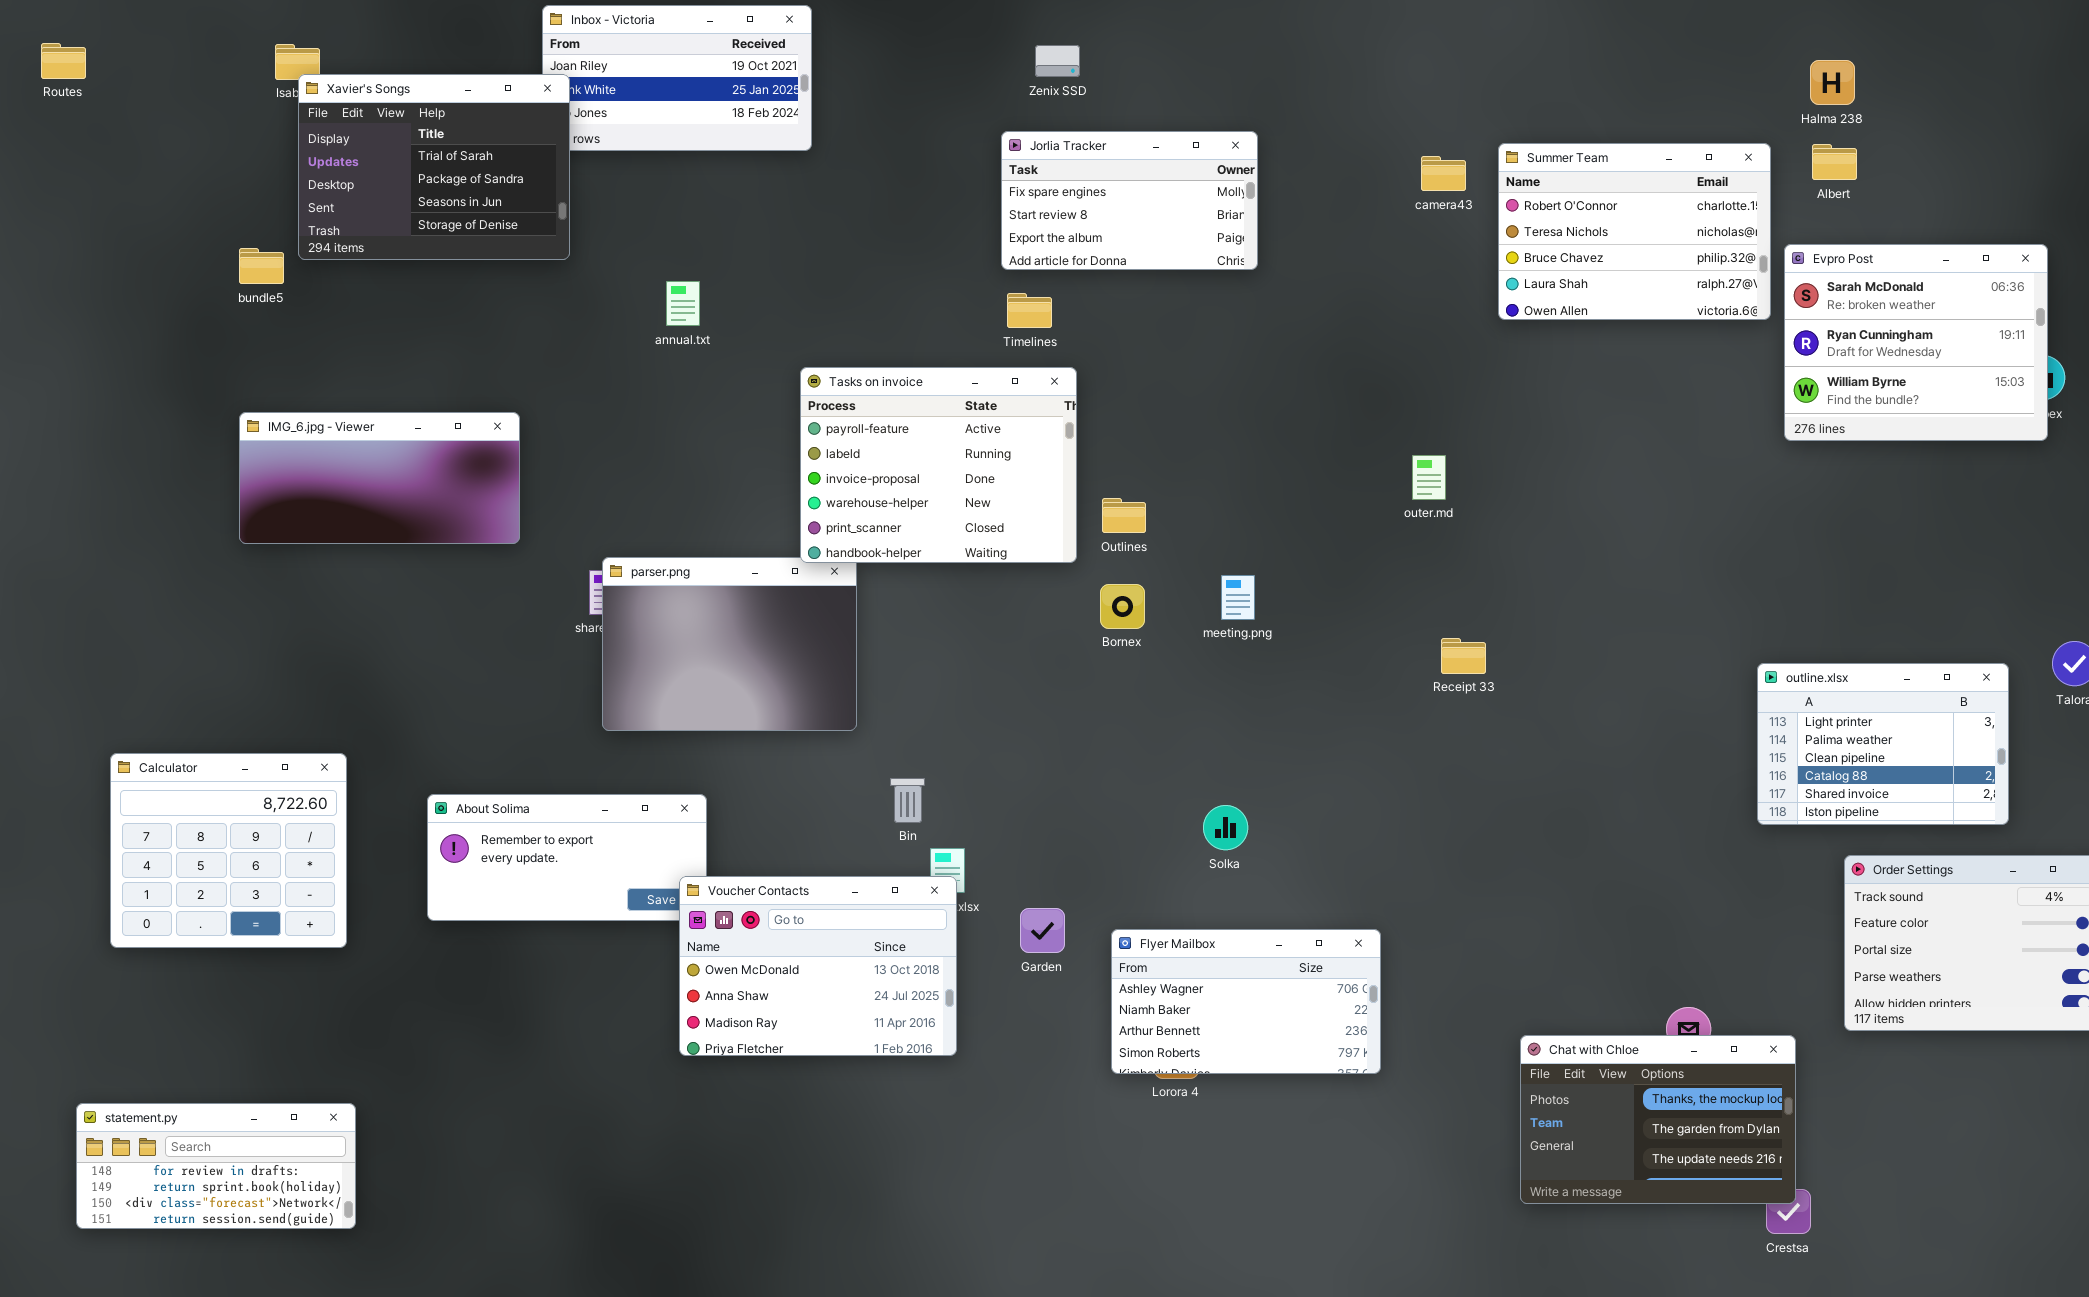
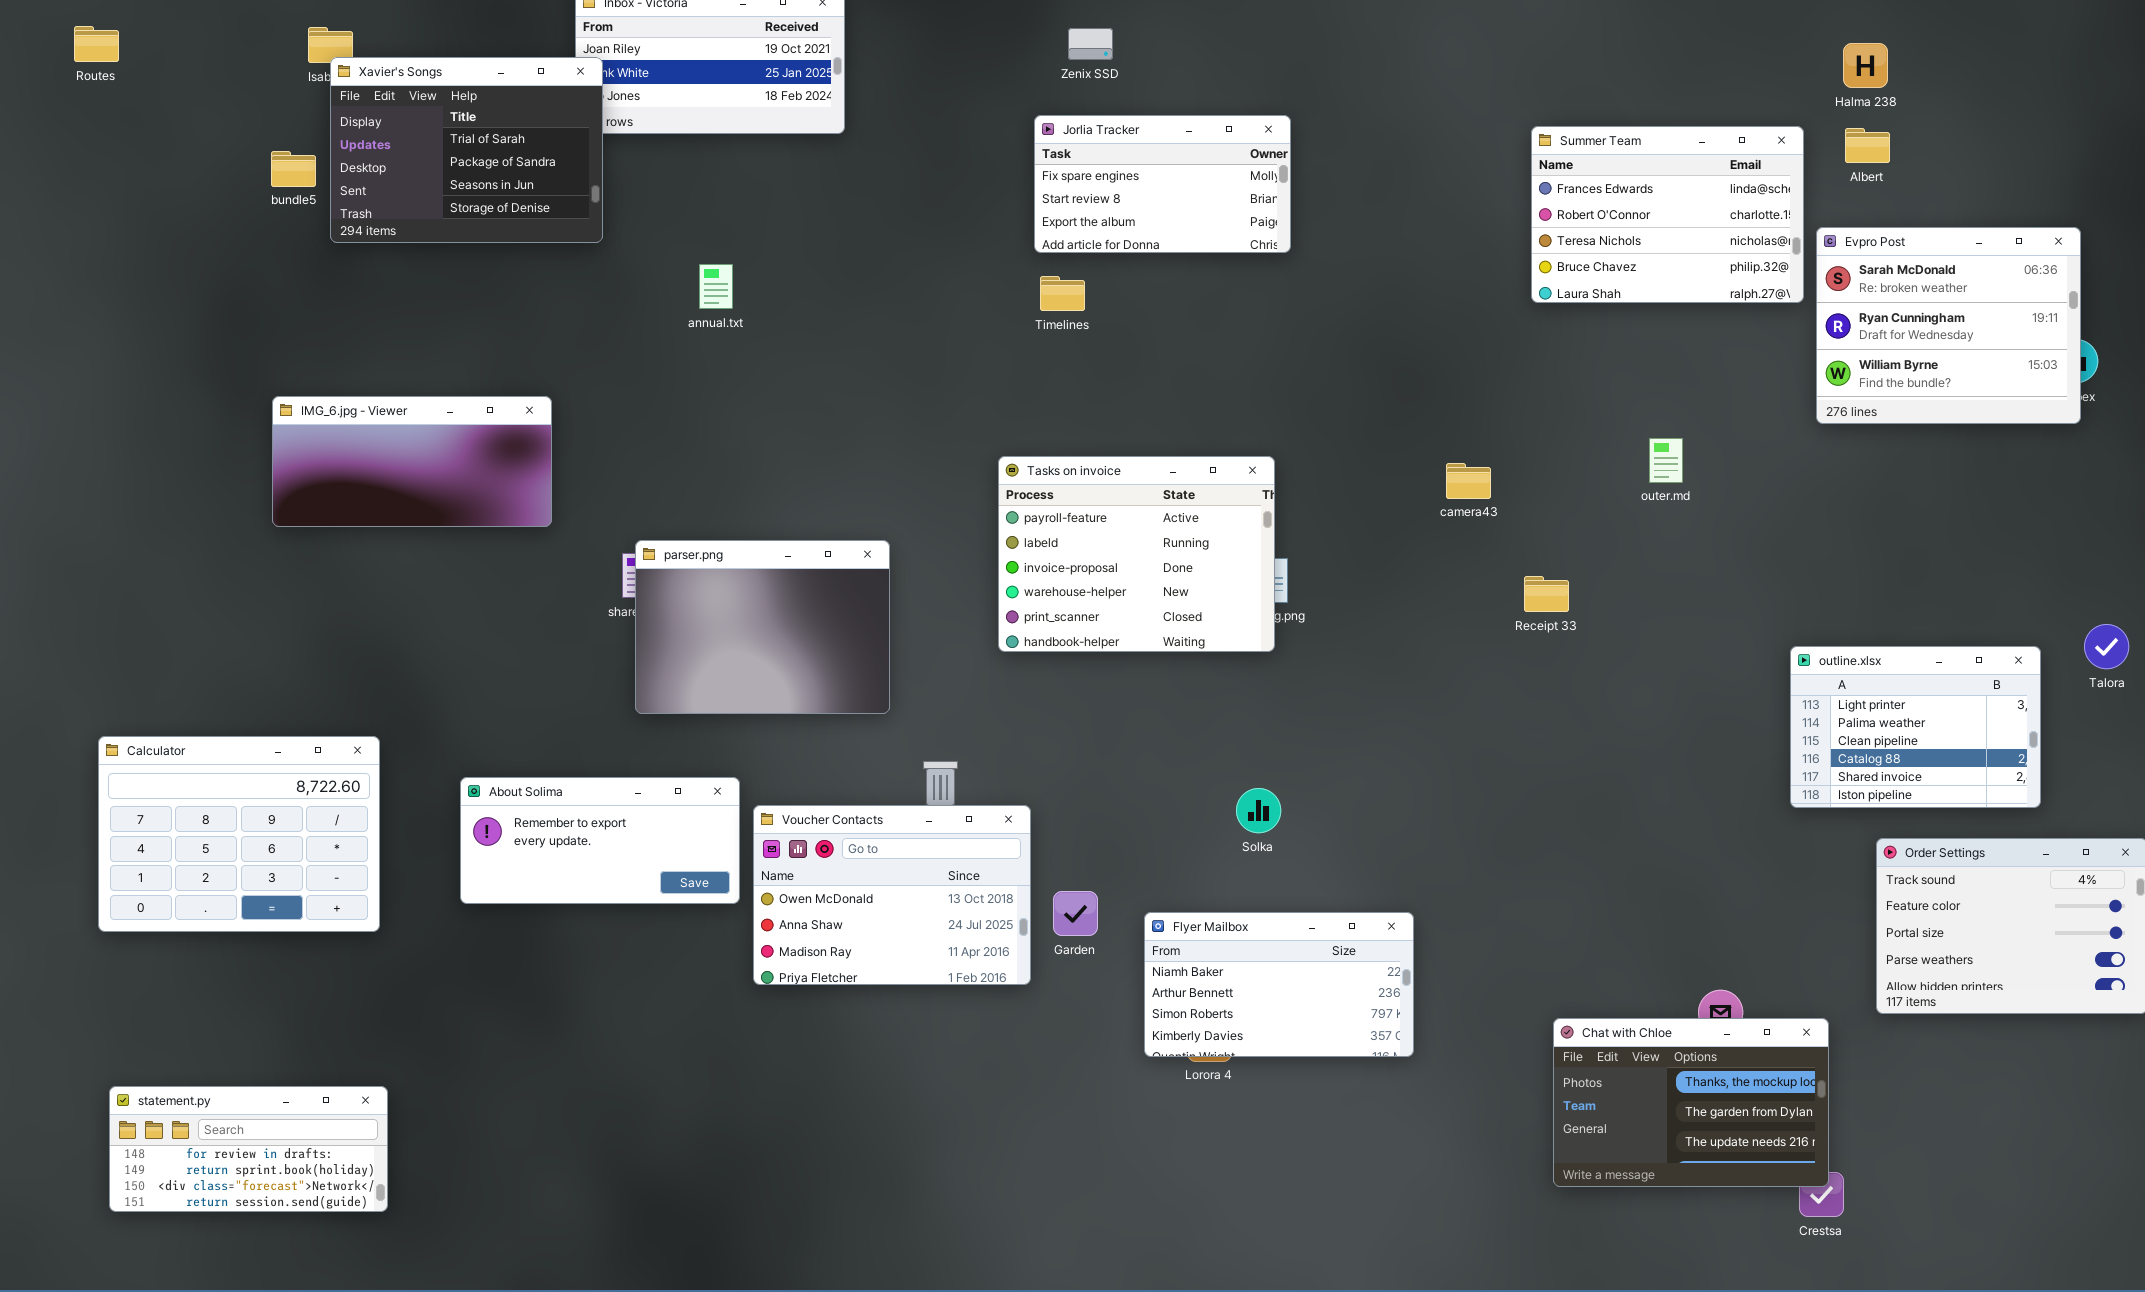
Summer Team: [1498,143,1771,320] -> [1531,126,1804,303], scrolled up 1 row
camera43: [1421,156,1466,191] -> [1446,463,1491,499], moved
bundle5: [239,248,284,284] -> [271,151,316,187], moved
Tasks on invoice: [800,367,1077,563] -> [998,456,1275,652], moved
outer.md: [1412,455,1446,500] -> [1649,438,1683,483], moved
Receipt 33: [1441,638,1486,674] -> [1524,576,1569,612], moved
Calculator: [110,753,347,948] -> [98,736,380,932], resized
Voucher Contacts: [679,876,957,1056] -> [753,805,1031,985], moved
Flyer Mailbox: [1111,929,1381,1074] -> [1144,912,1414,1057], scrolled down 1 row

